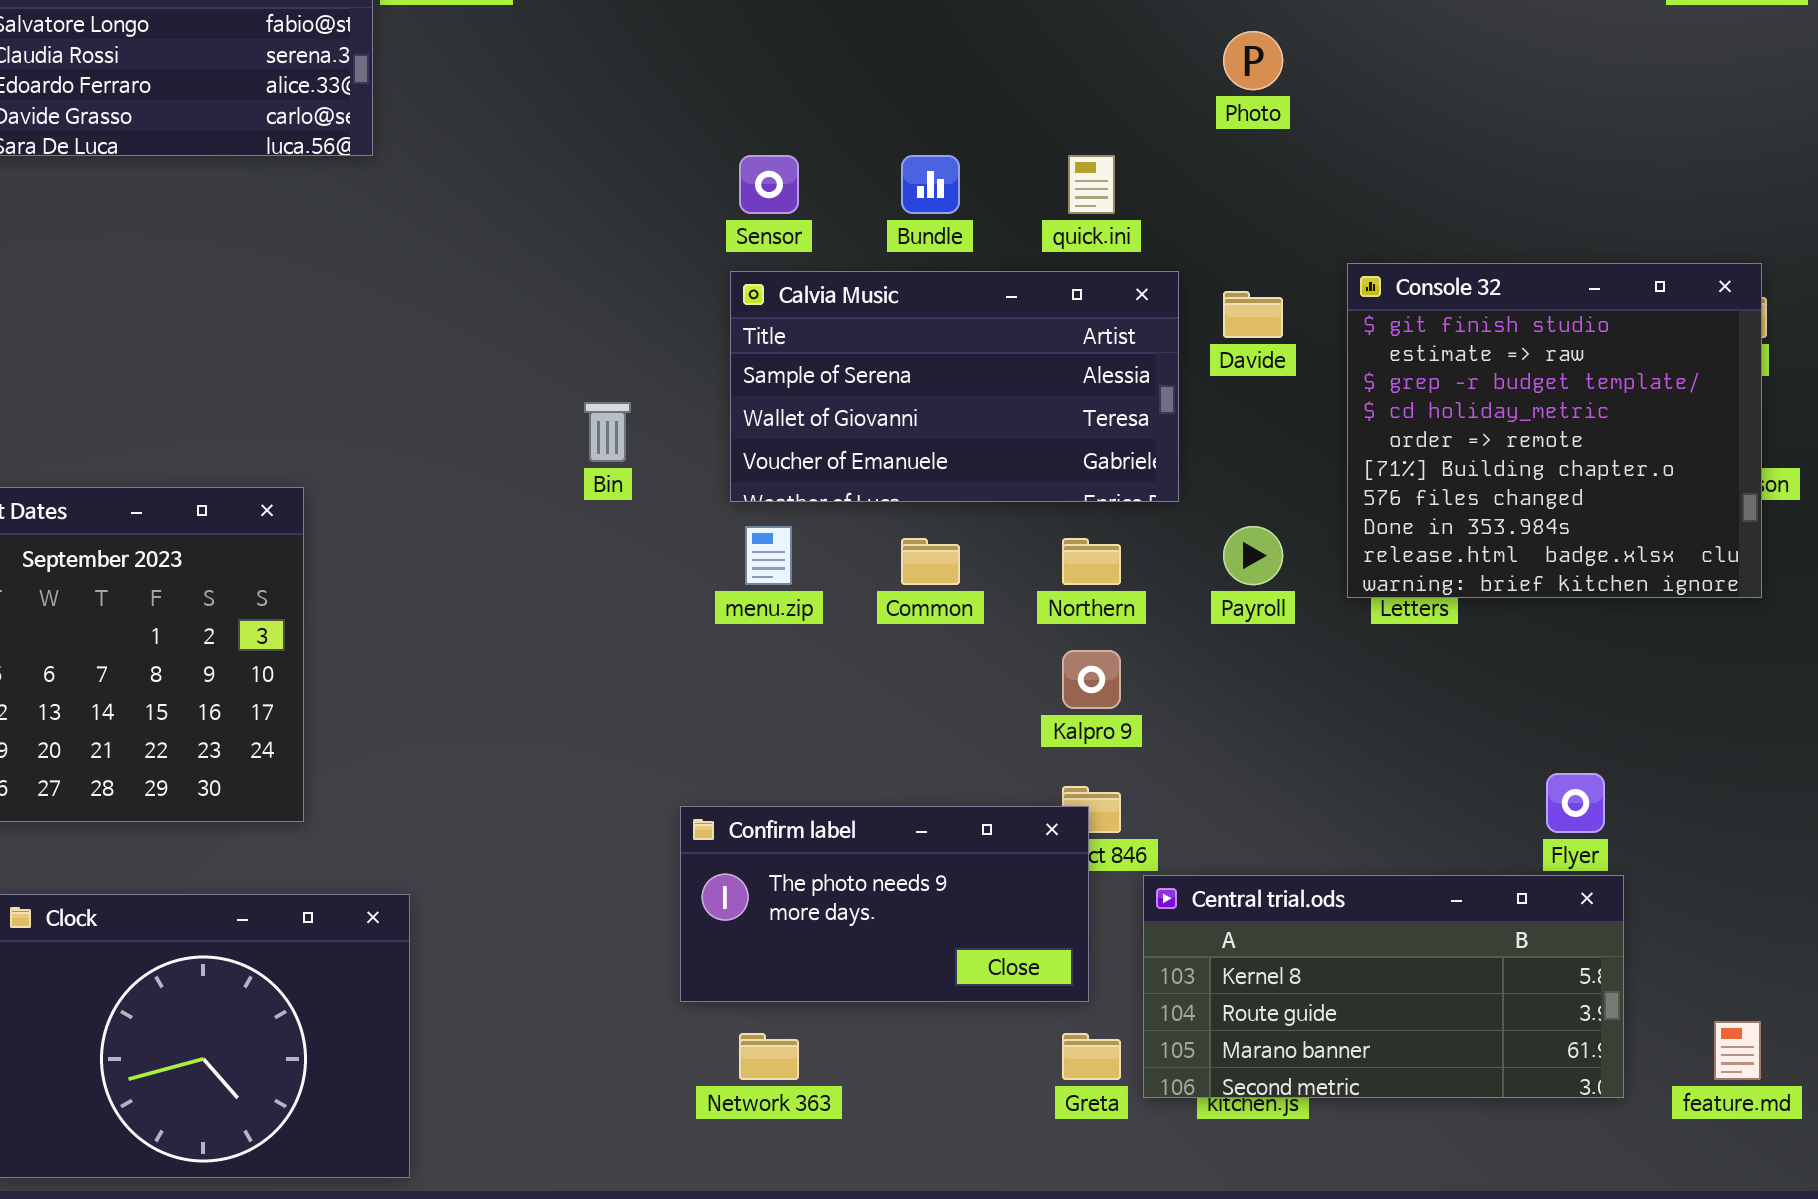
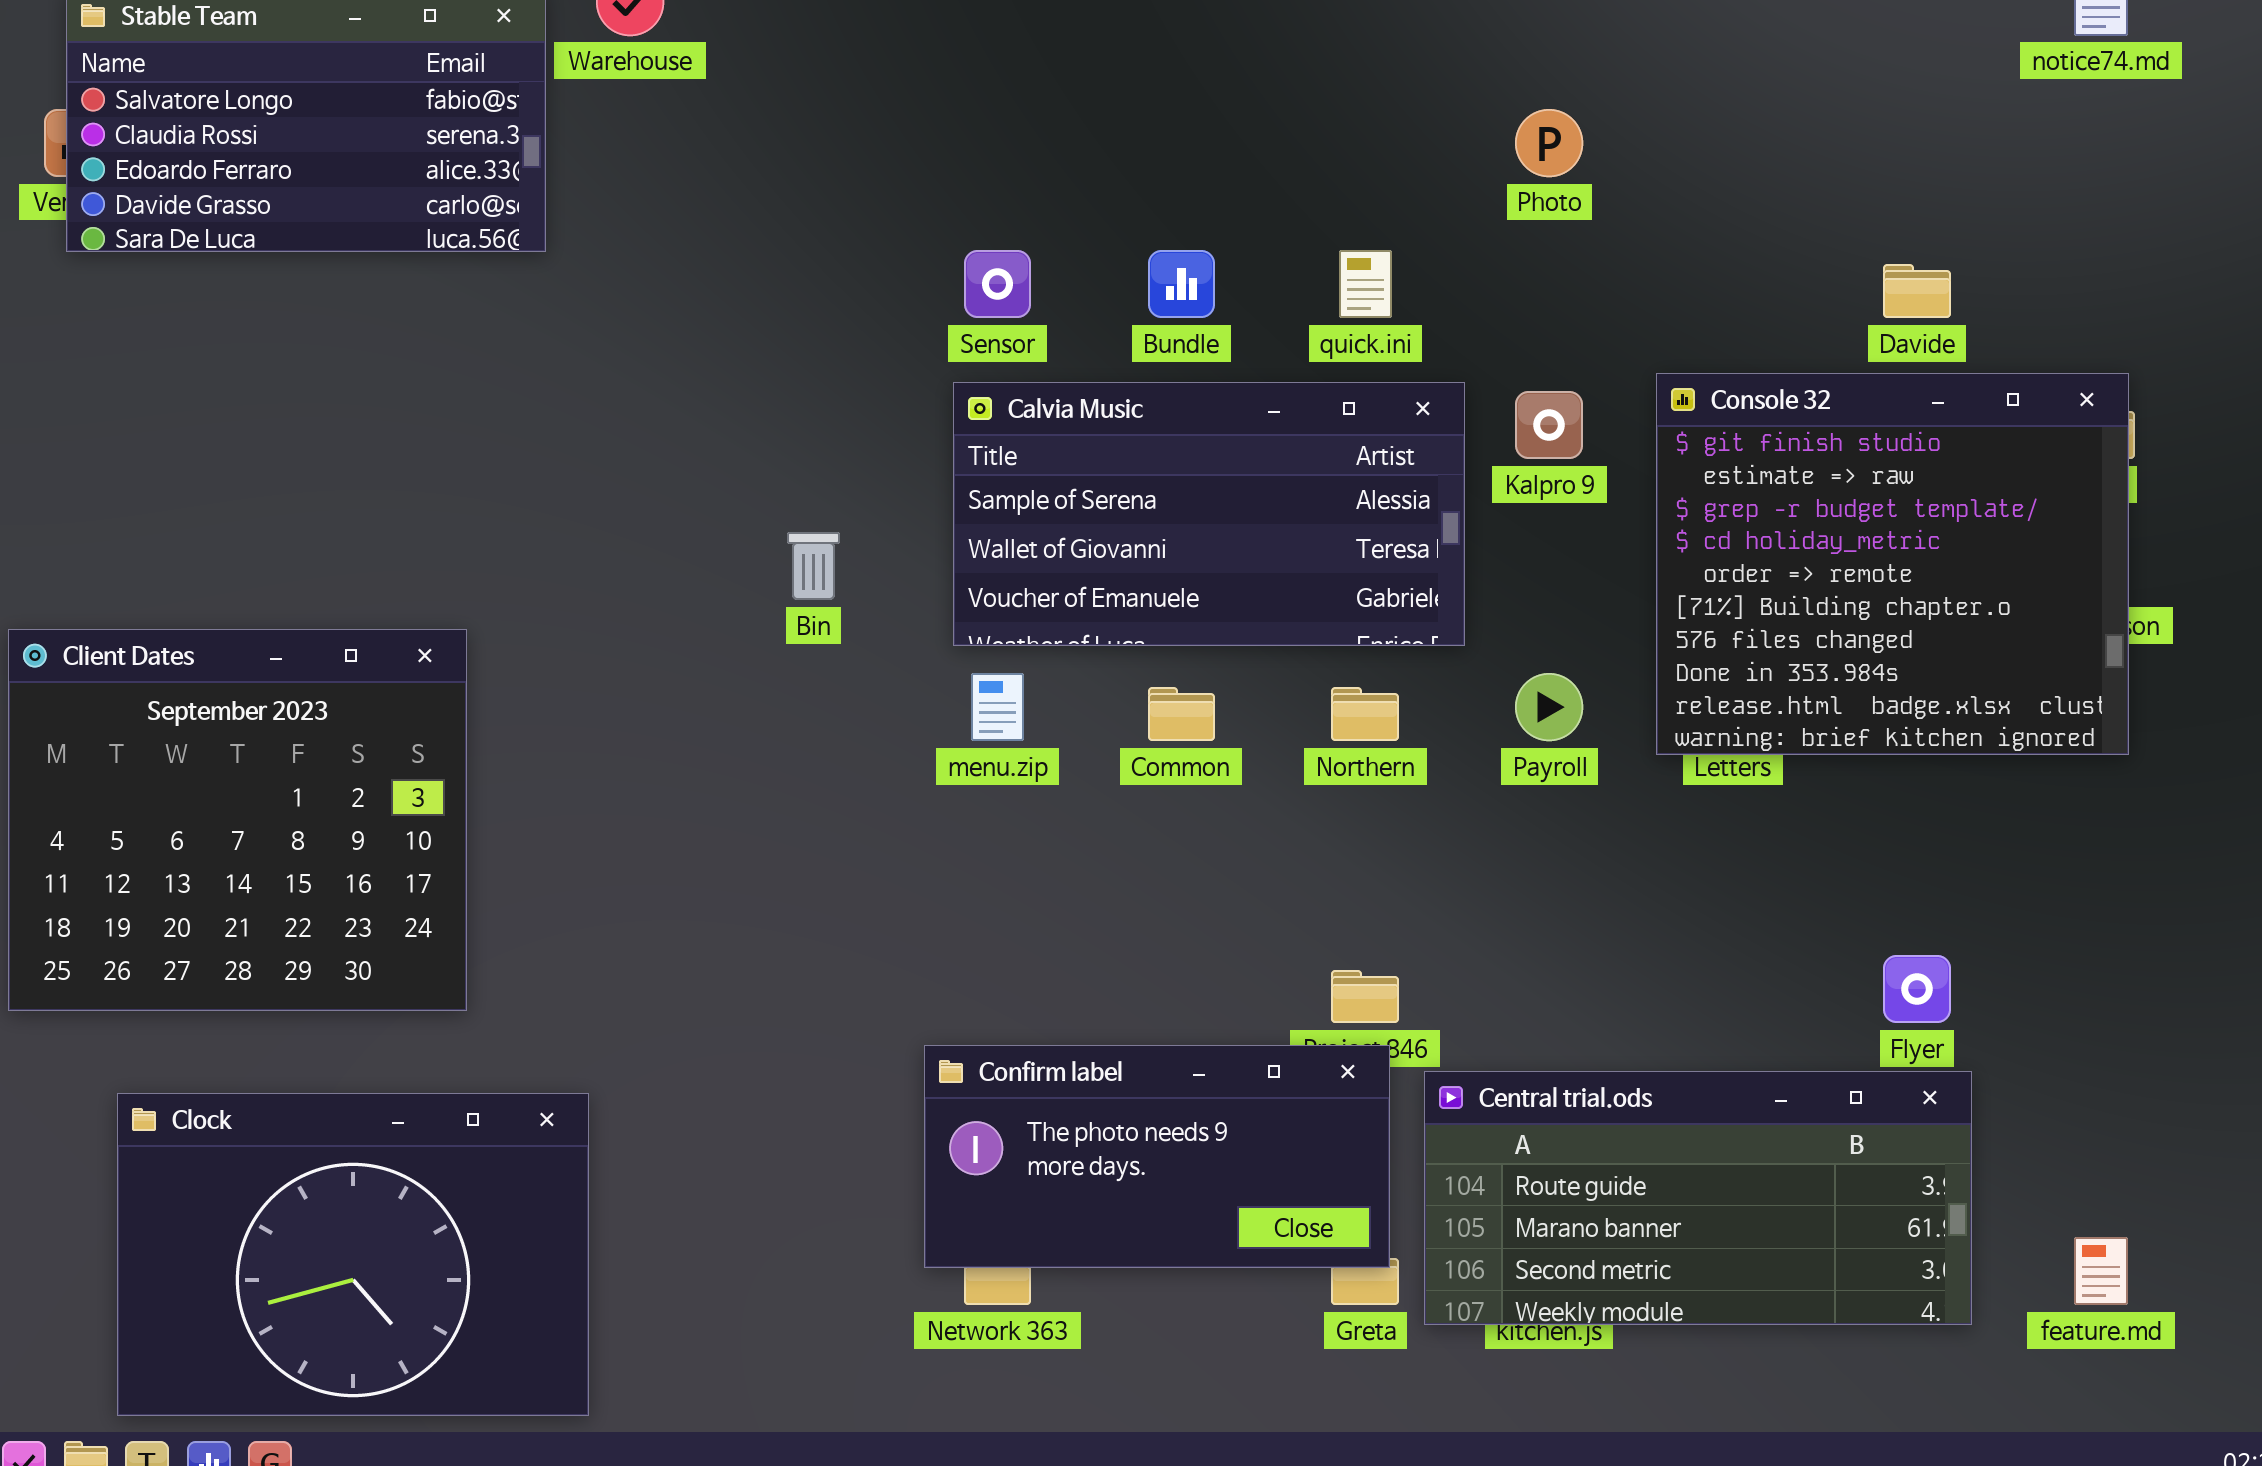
Davide: [1223,291,1283,338] -> [1883,264,1951,318], moved
Kalpro 9: [1062,650,1121,709] -> [1515,391,1583,459], moved
Confirm label: [680,806,1089,1002] -> [924,1045,1390,1268], moved
Central trial.ods: [1143,875,1624,1098] -> [1424,1071,1972,1325], scrolled down 1 row

